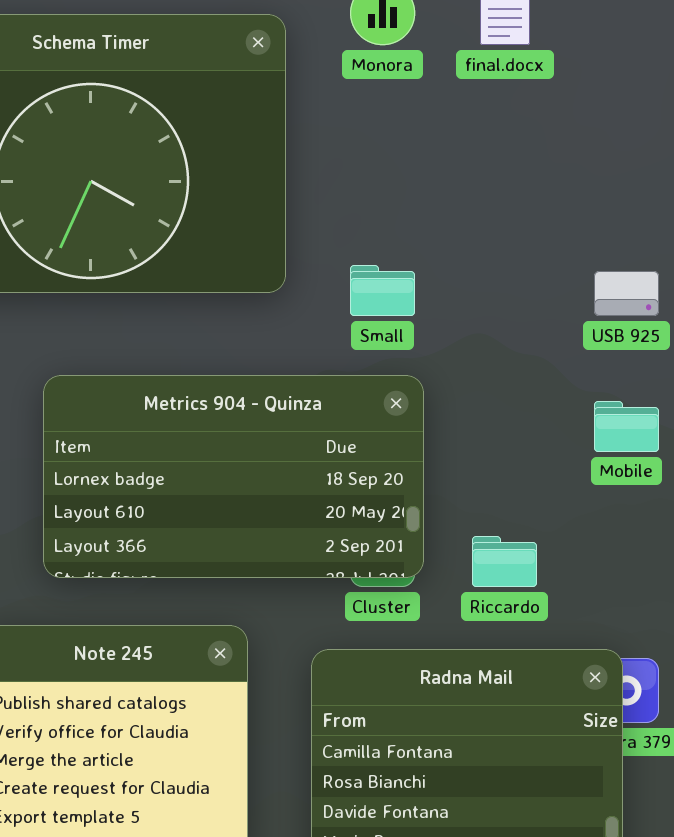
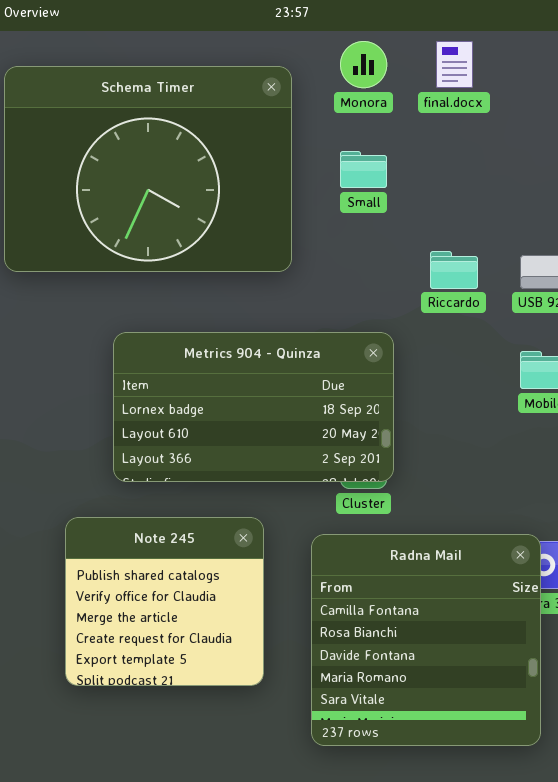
Small: [350,265,415,316] -> [340,151,387,188], moved
Riccardo: [472,536,537,587] -> [430,251,478,289], moved

